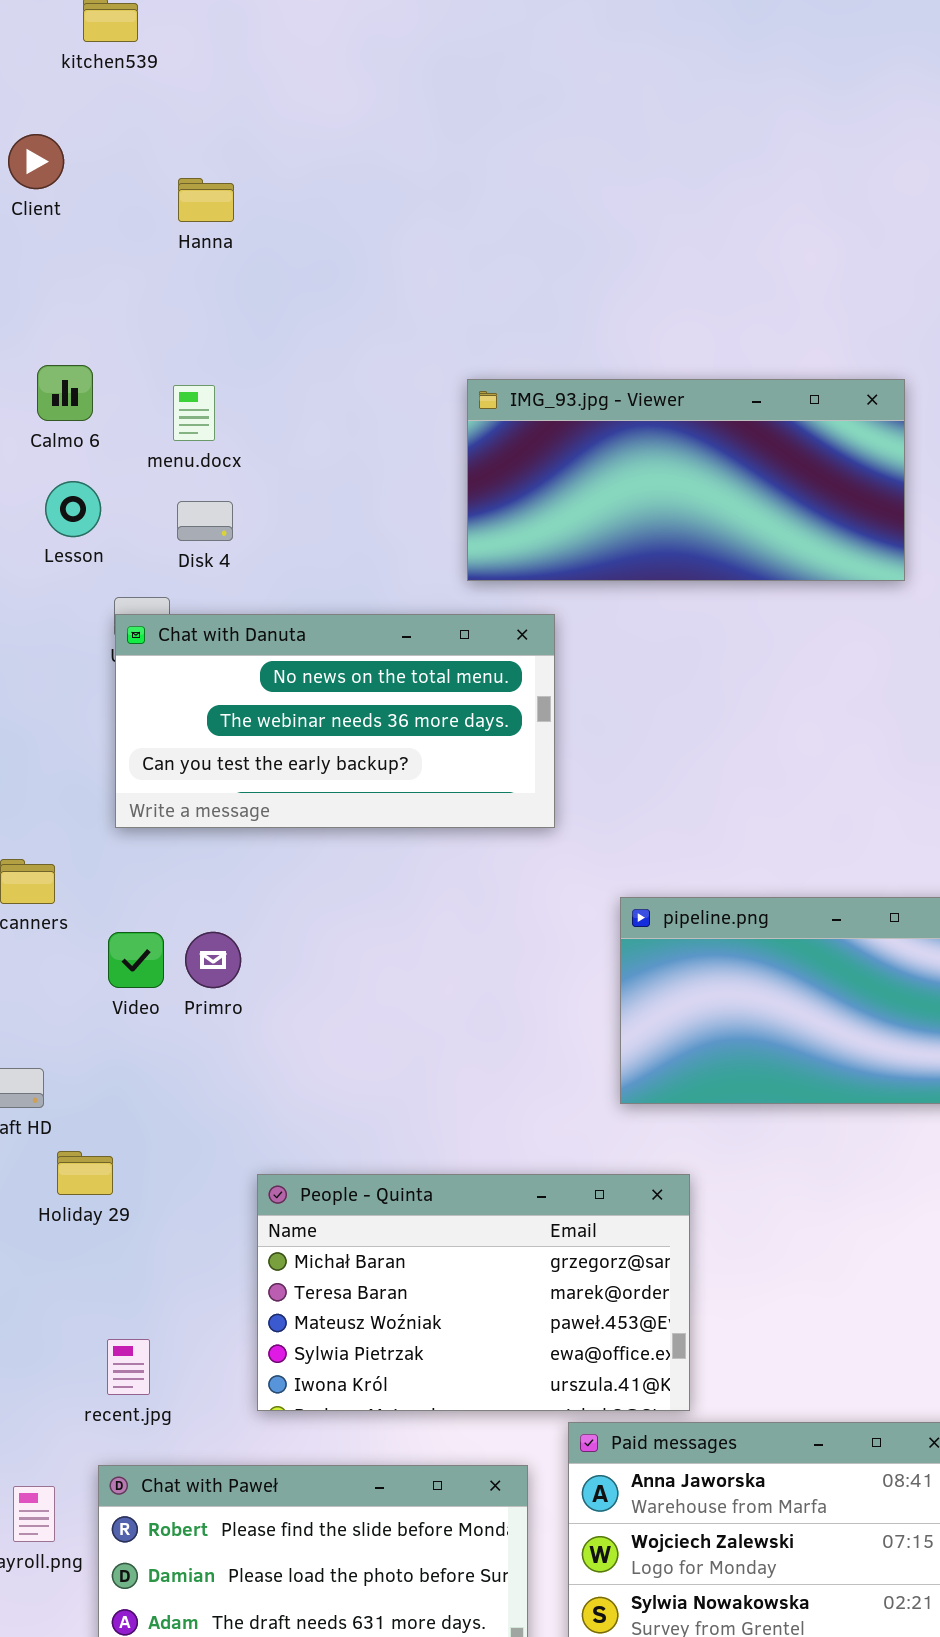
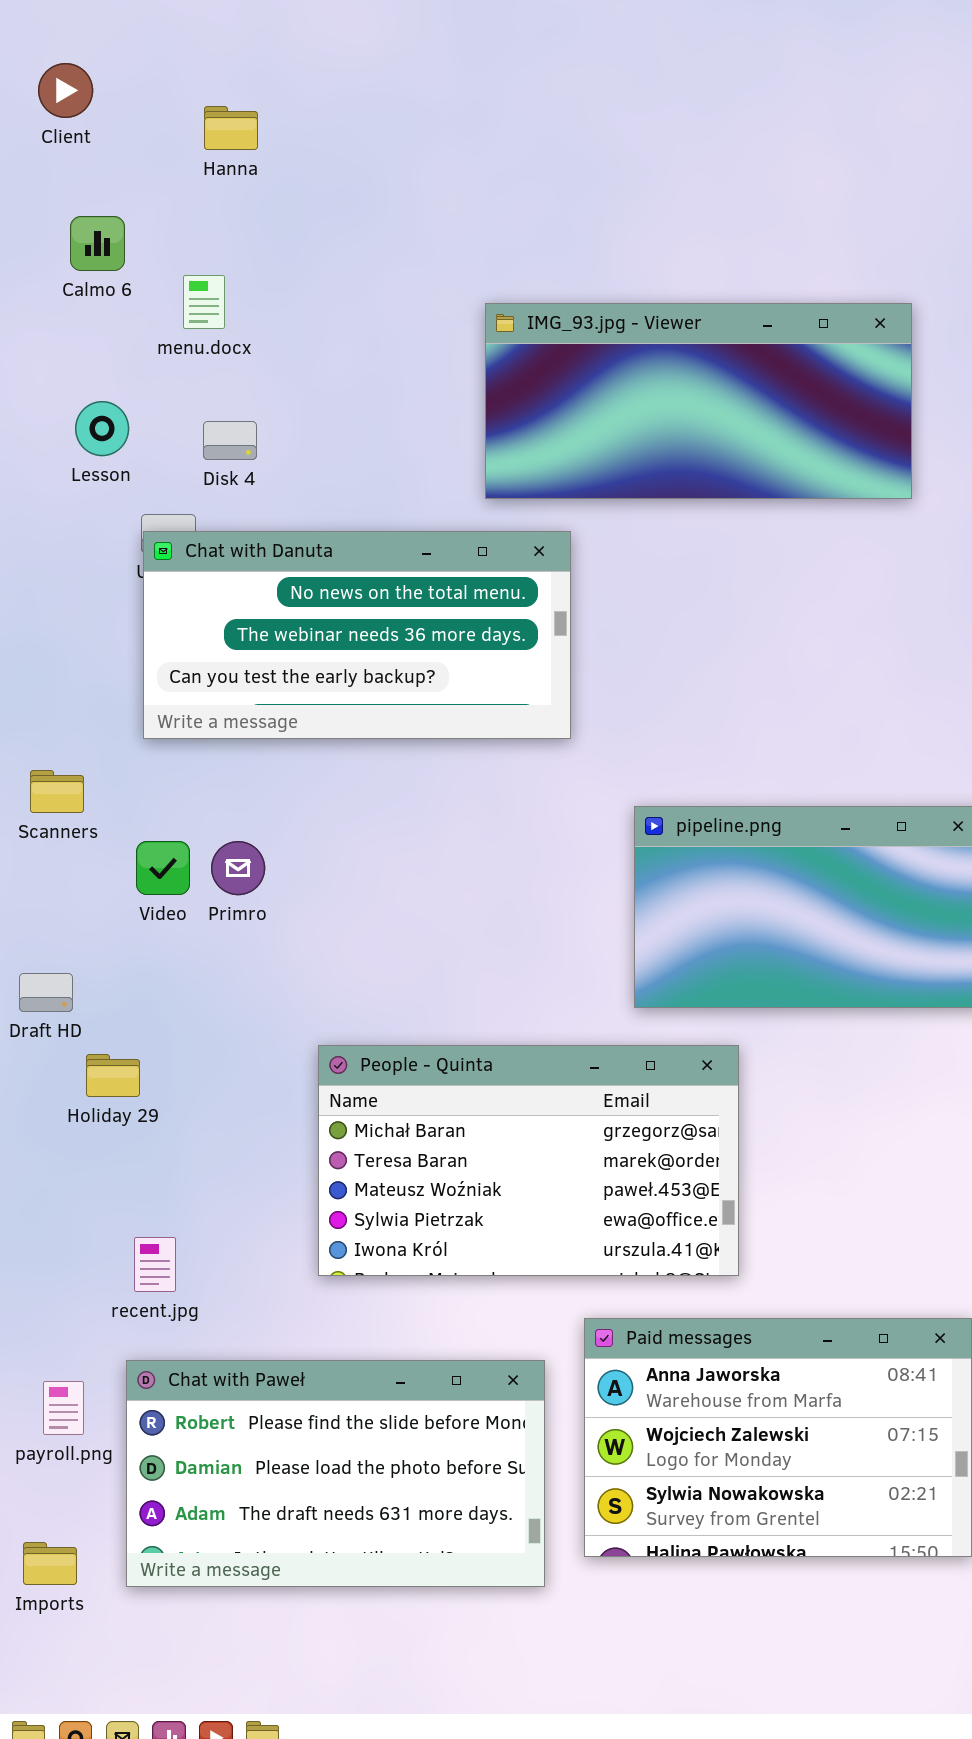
Calmo 6: [37,365,93,421] -> [70,216,125,271], moved
menu.docx: [173,385,215,441] -> [183,275,225,329], moved
People - Quinta: [257,1174,690,1411] -> [318,1045,739,1276], moved

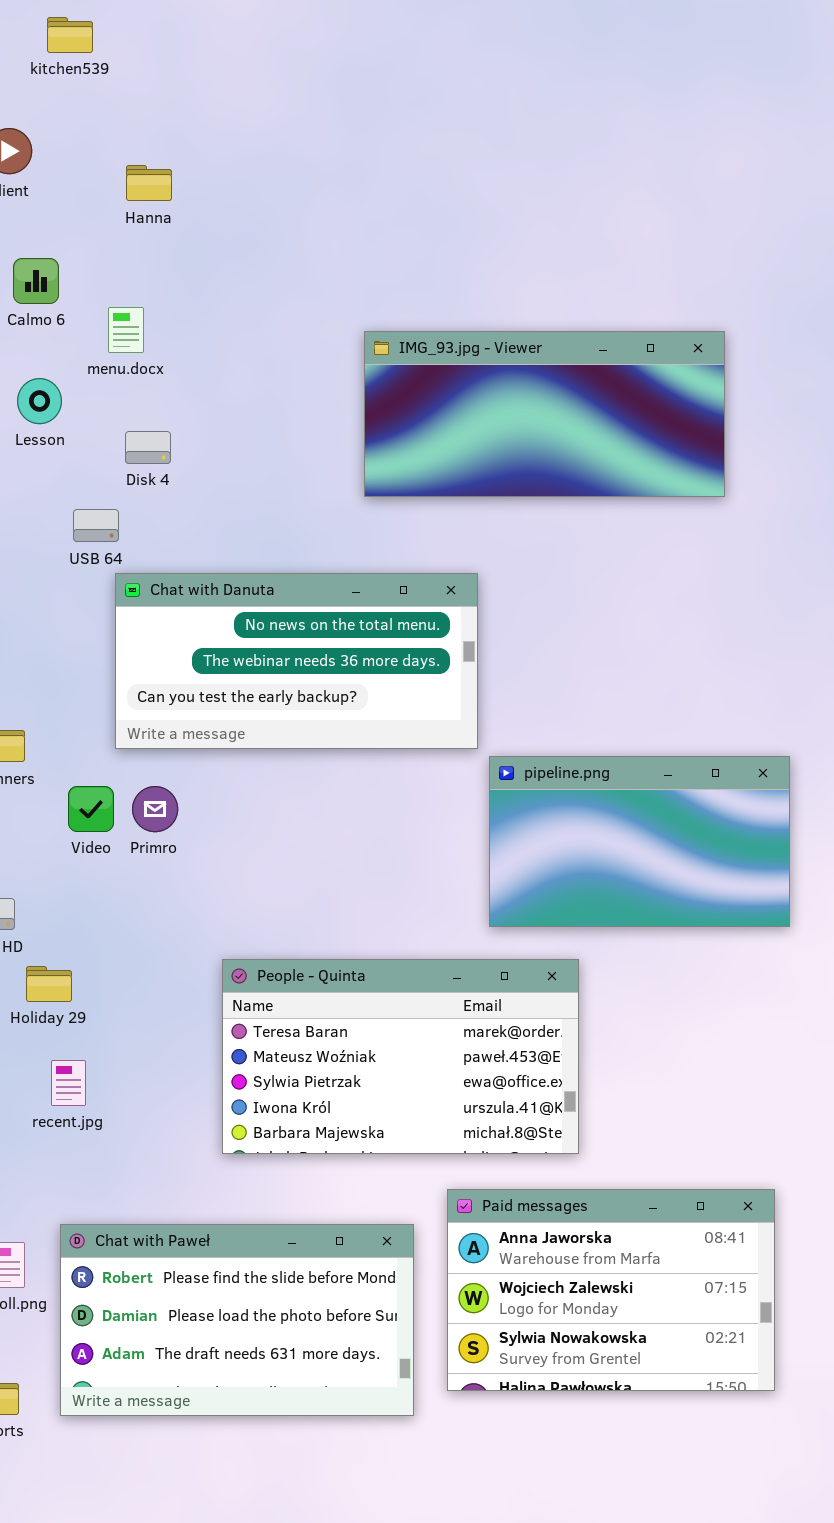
Lesson: [75,401,129,456] -> [17,378,62,424], moved
Chat with Danuta: [143,531,571,739] -> [115,573,478,749], moved
People - Quinta: [318,1045,739,1276] -> [222,959,579,1154], scrolled down 1 row
recent.jpg: [134,1237,176,1292] -> [51,1060,86,1106], moved

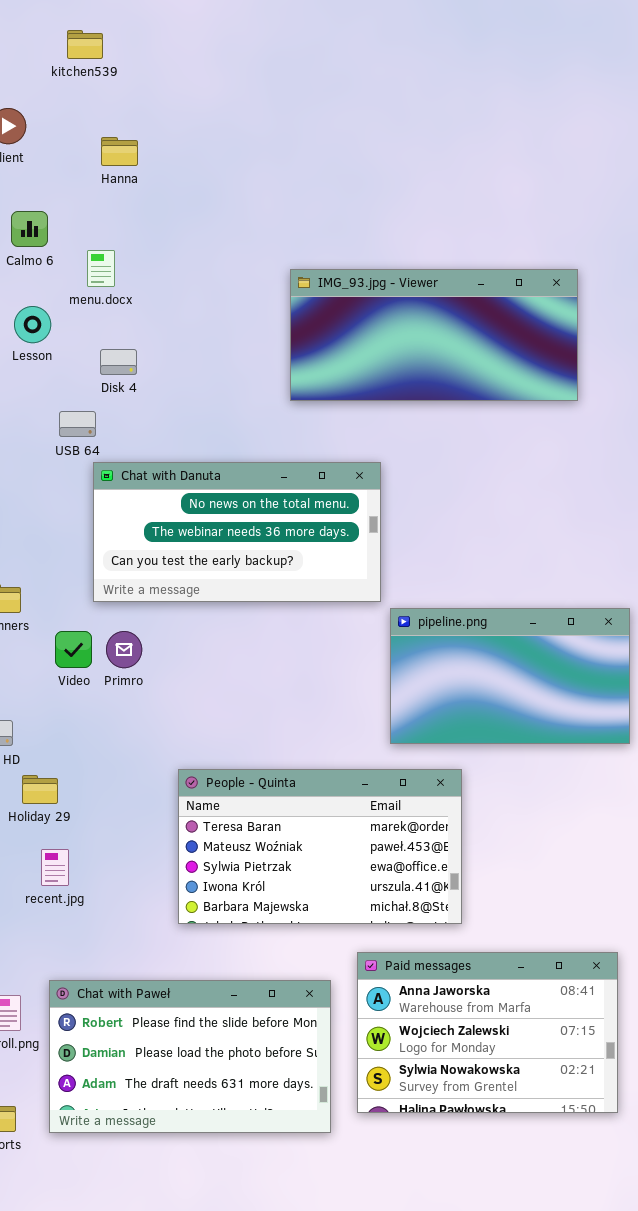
kitchen539: [47,17,93,53] -> [67,30,103,59], moved

